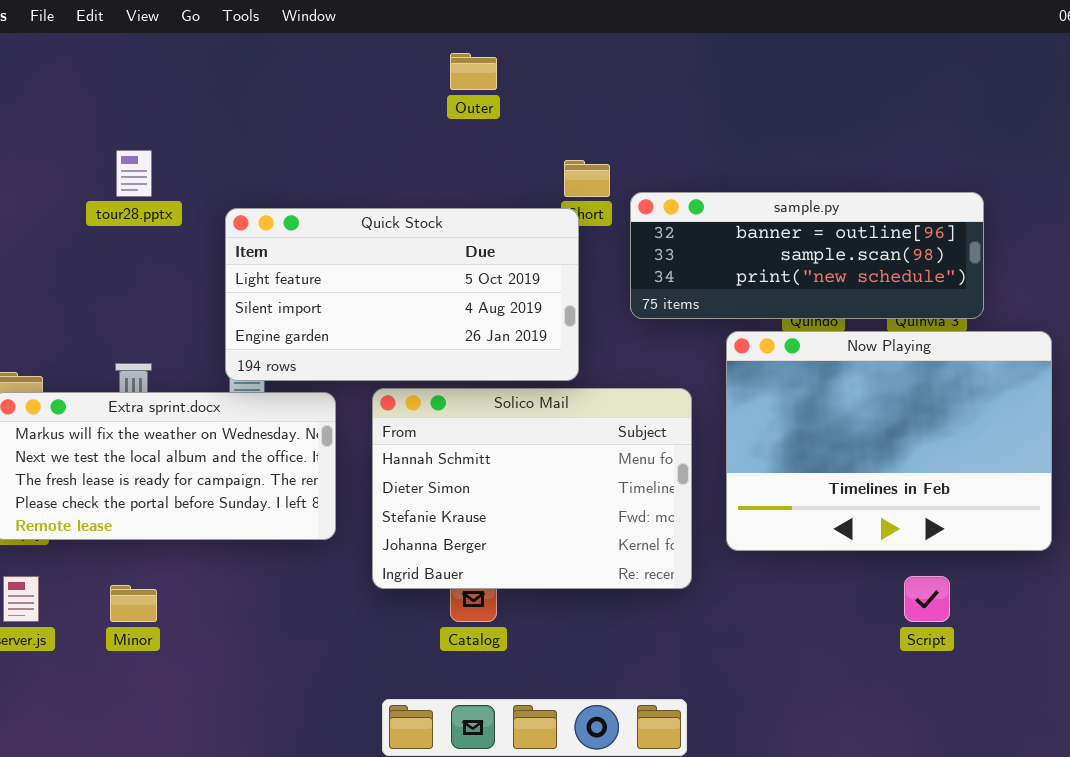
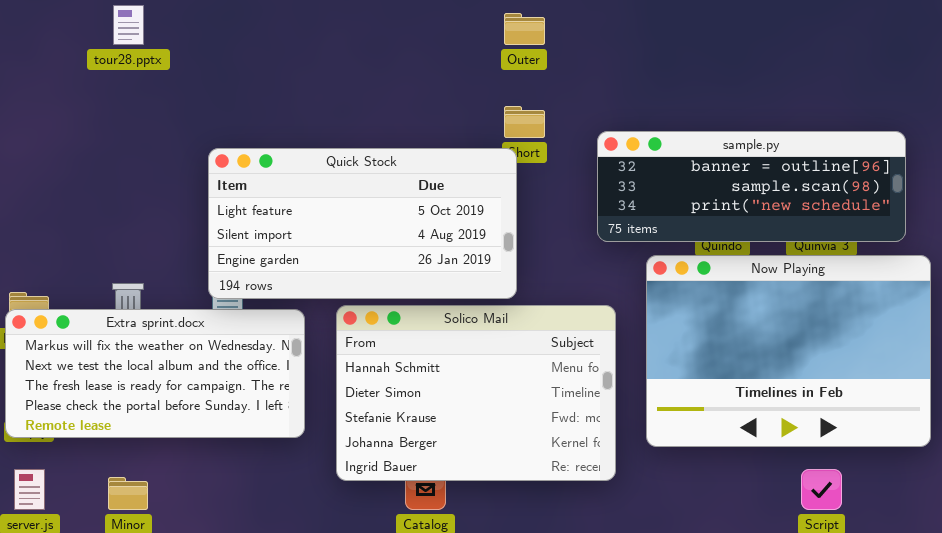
Outer: [450,53,497,90] -> [504,13,545,45], moved
tour28.pptx: [116,150,152,197] -> [113,5,144,45], moved
sample.py: [630,192,984,319] -> [597,131,906,242], moved

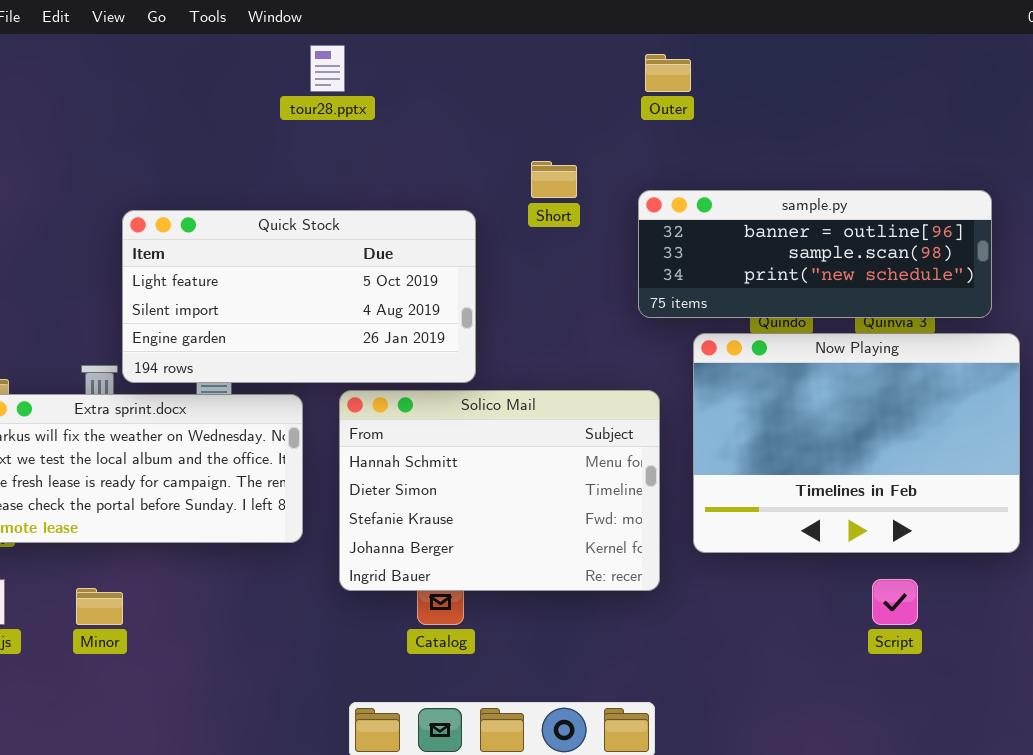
tour28.pptx: [113,5,144,45] -> [310,45,345,92], moved
Outer: [504,13,545,45] -> [645,54,691,92], moved
Quick Stock: [208,148,517,299] -> [122,210,476,383], moved

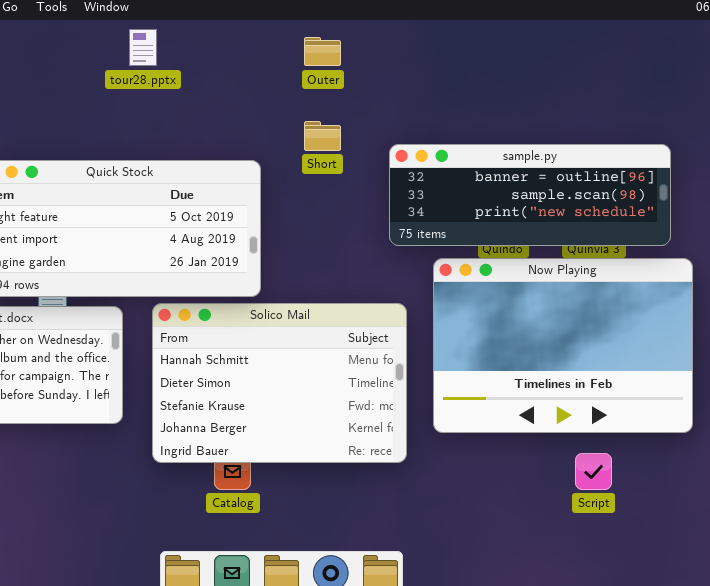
Outer: [645,54,691,92] -> [304,37,341,66], moved

